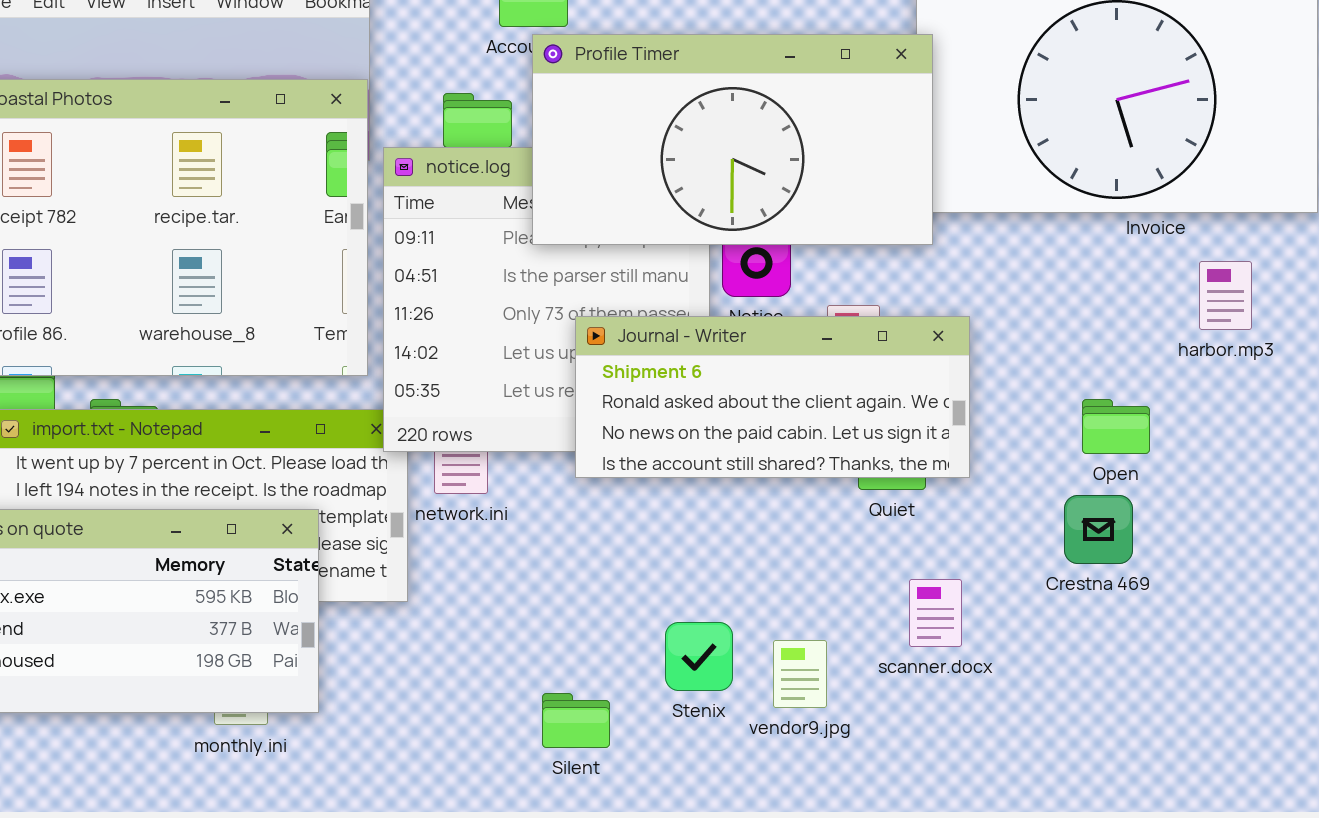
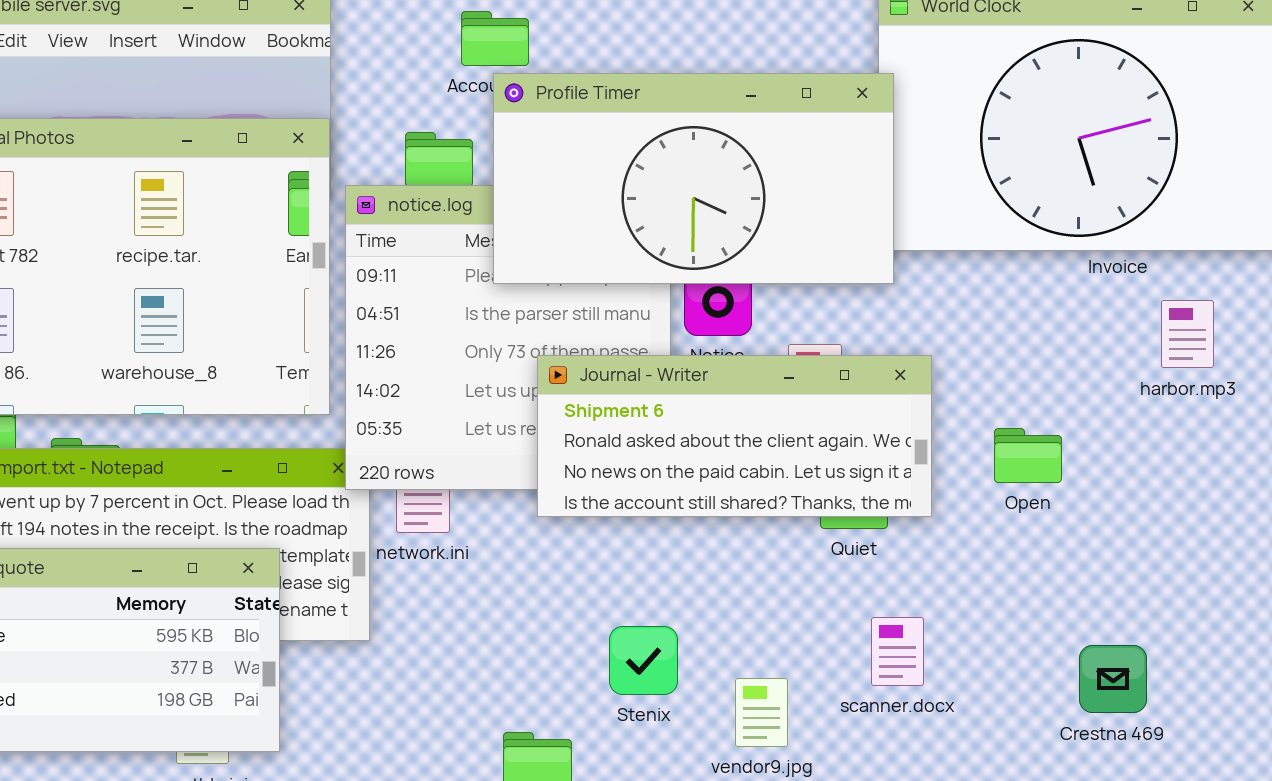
Open: [1082,399,1150,454] -> [994,428,1062,483], moved
Crestna 469: [1064,495,1133,564] -> [1079,645,1147,713], moved
Stenix: [665,622,733,691] -> [609,626,678,695], moved

